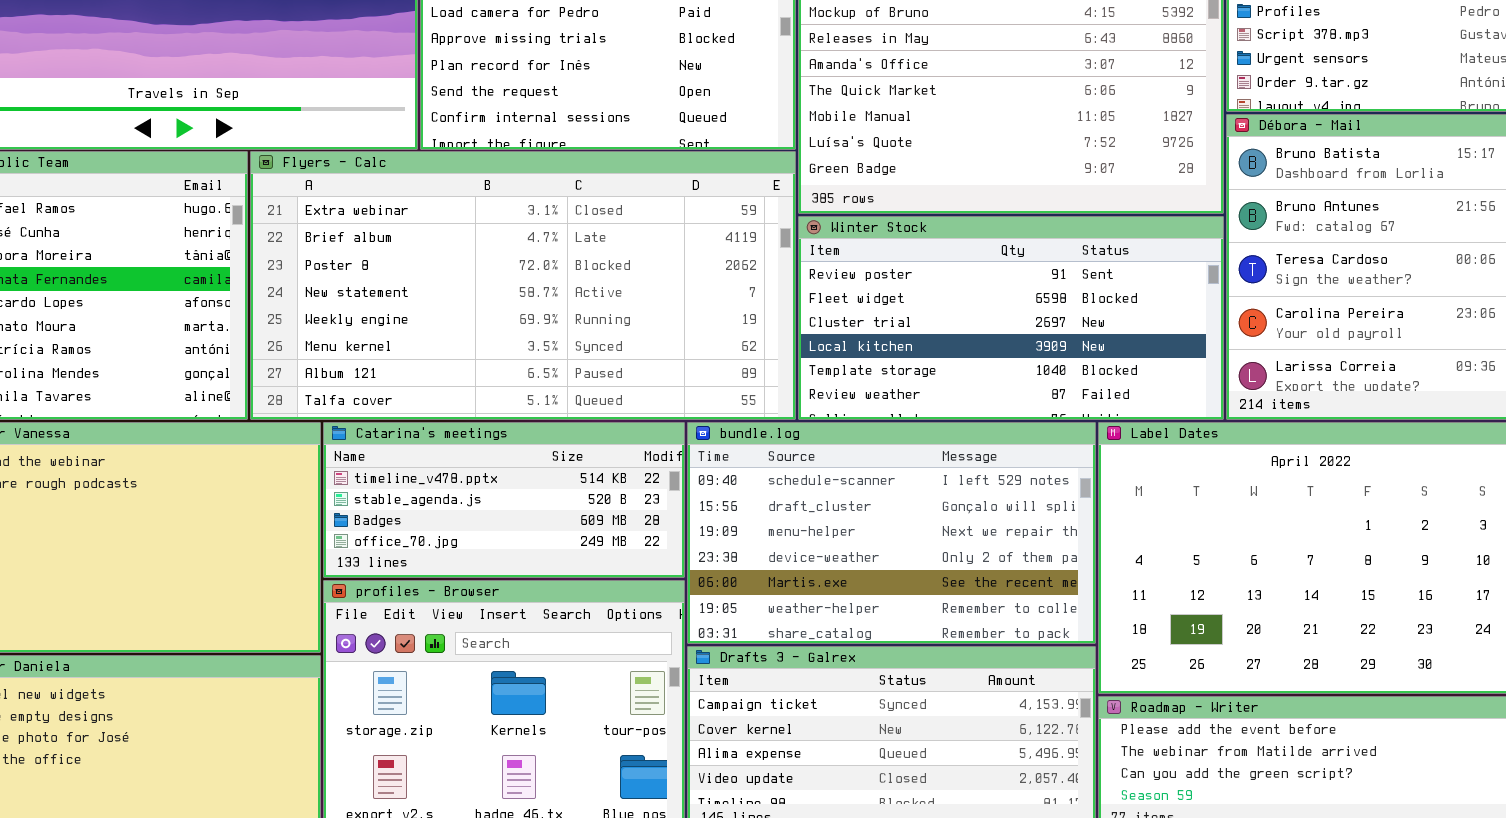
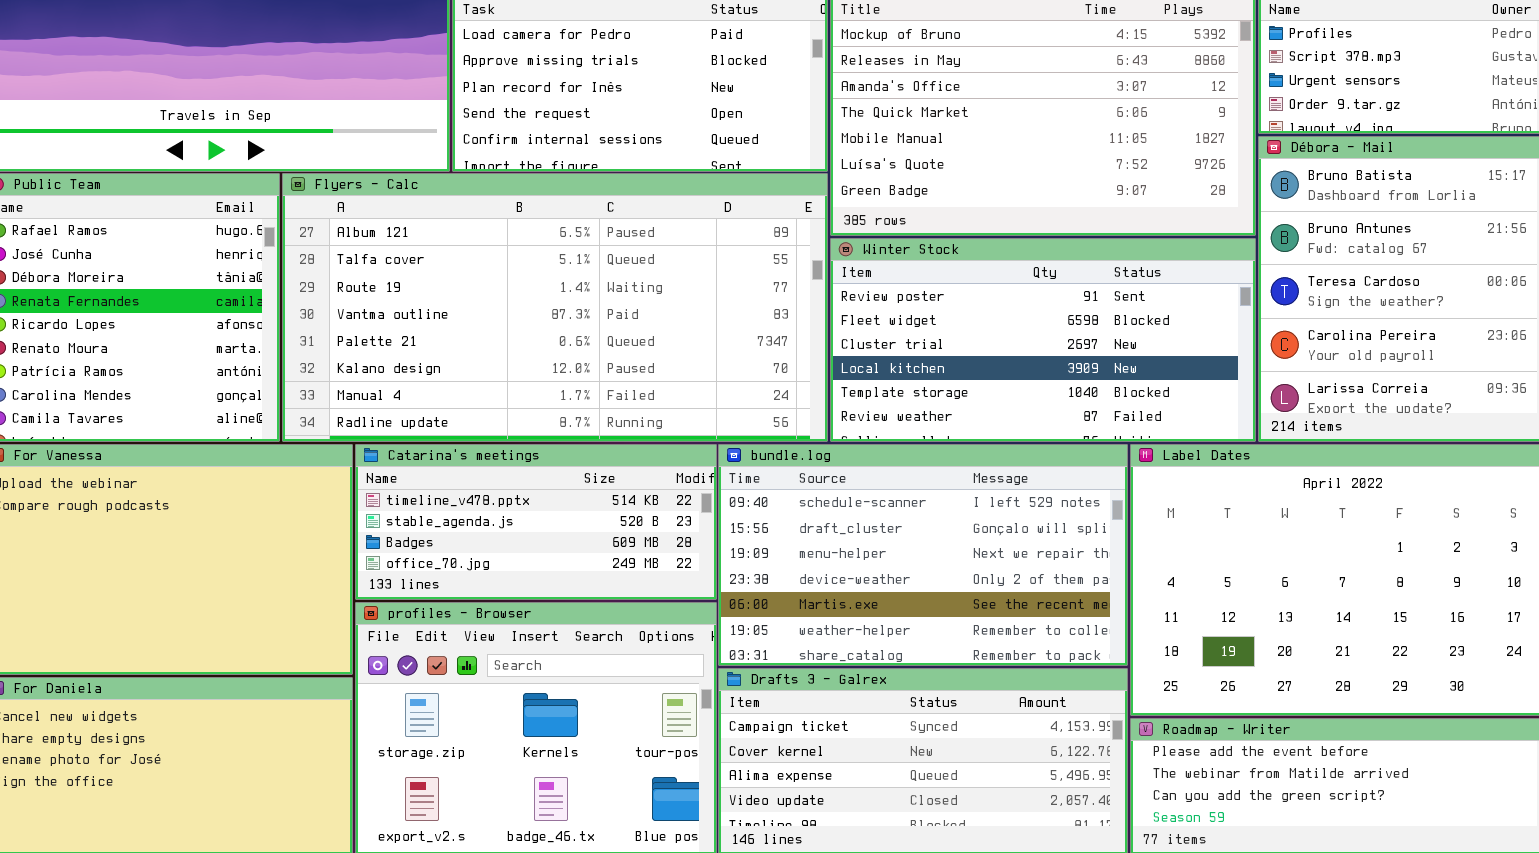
Flyers - Calc: [250,151,796,420] -> [282,173,828,442], scrolled down 6 rows

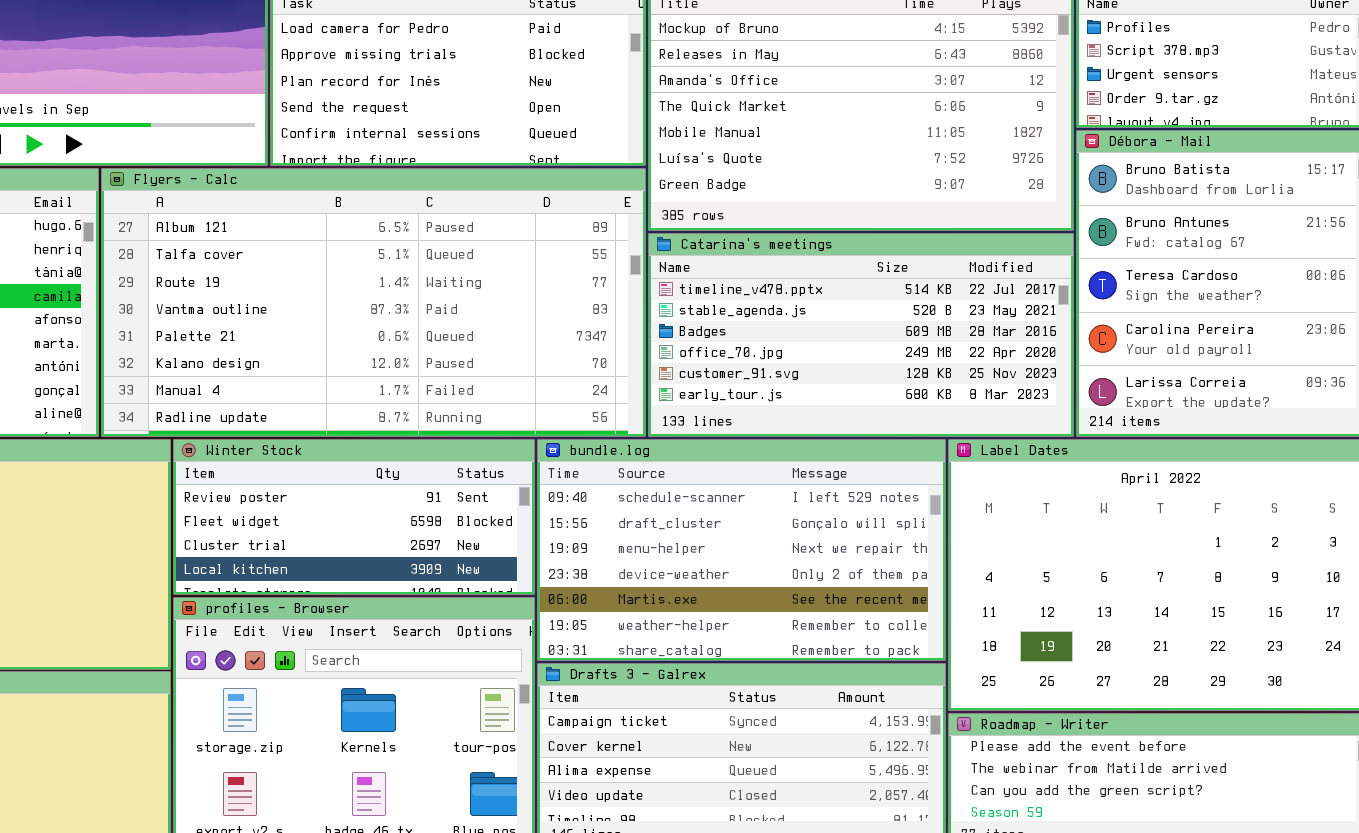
Winter Stock: [830,238,1256,442] -> [173,439,535,595], moved, resized
Catarina's meetings: [355,444,717,600] -> [648,233,1074,437], moved, resized

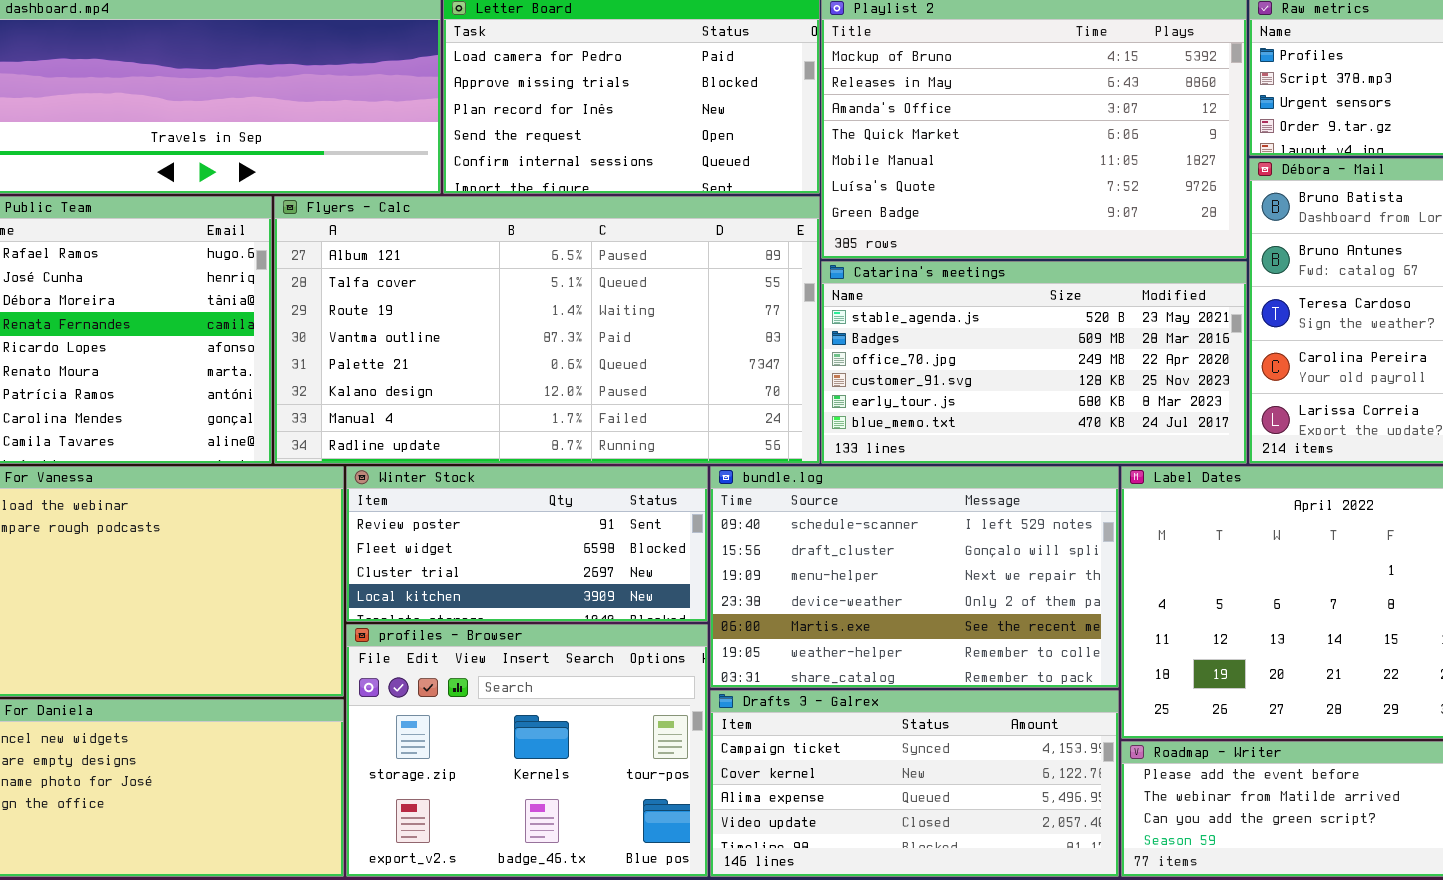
Catarina's meetings: [648,233,1074,437] -> [821,261,1247,464], scrolled down 1 row

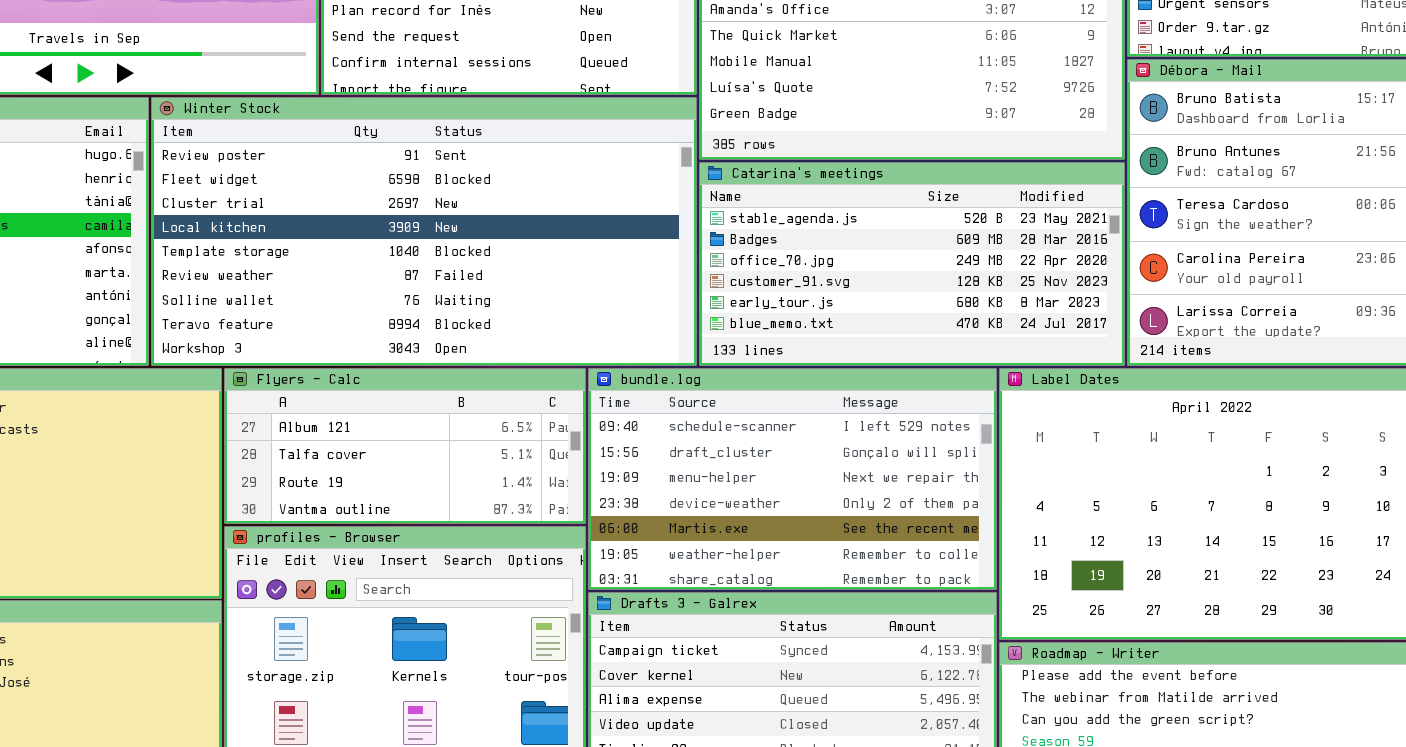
Flyers - Calc: [274,196,820,464] -> [224,368,586,524], moved, resized
Winter Stock: [346,466,708,622] -> [151,97,697,366], moved, resized

